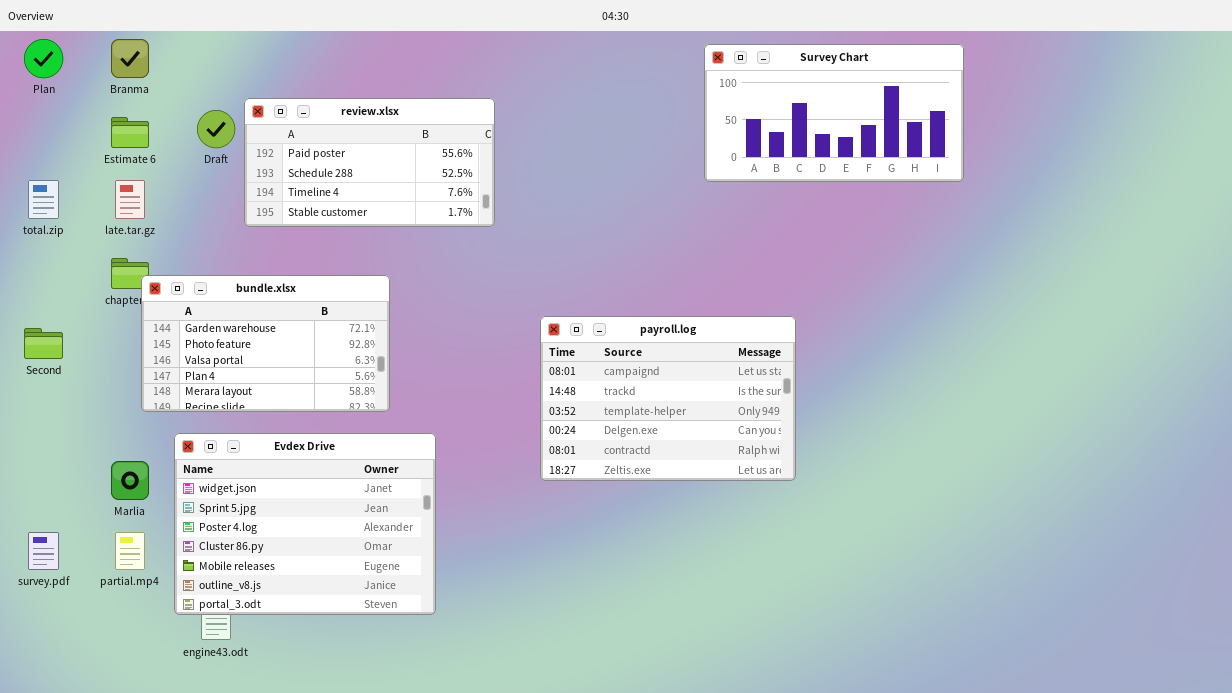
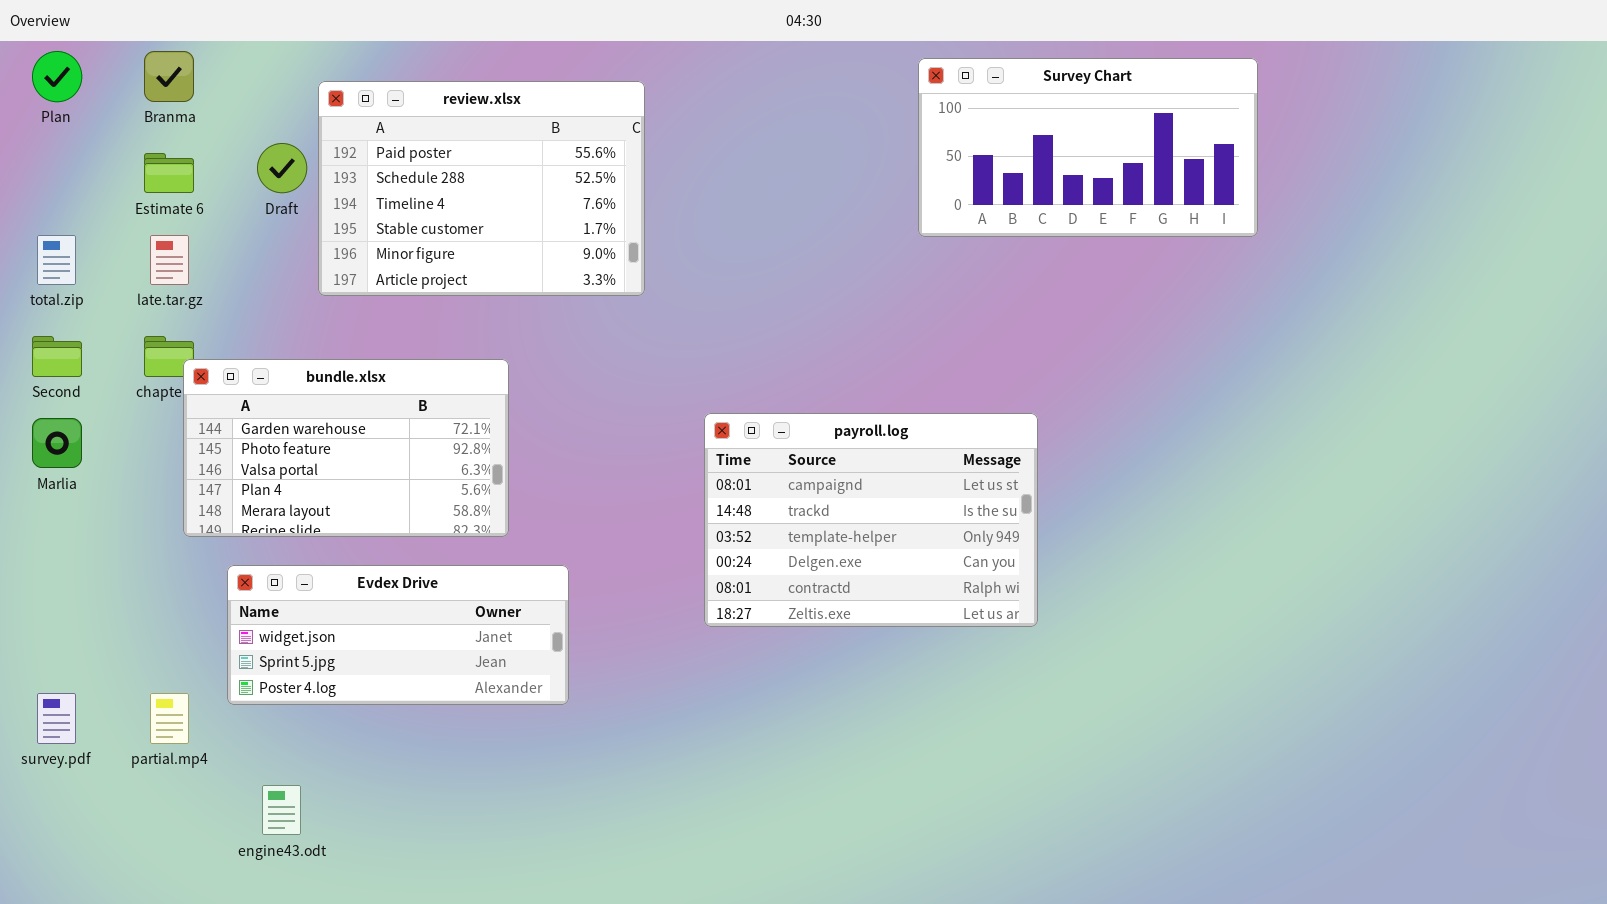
review.xlsx: [244,98,495,227] -> [318,81,645,296], resized
Second: [24,328,63,359] -> [32,336,82,377], moved
Evdex Drive: [174,433,436,615] -> [227,565,569,705], resized
Marlia: [111,461,149,500] -> [32,418,82,468], moved

